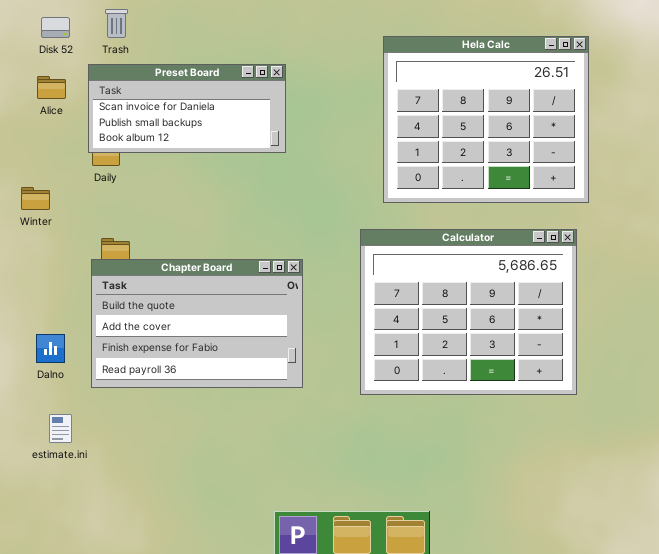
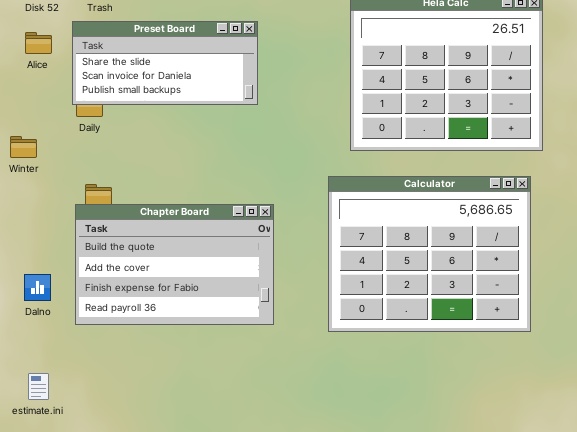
Preset Board: [88,64,286,153] -> [72,21,258,105], scrolled up 1 row
estimate.ini: [49,414,72,443] -> [28,373,49,400], moved

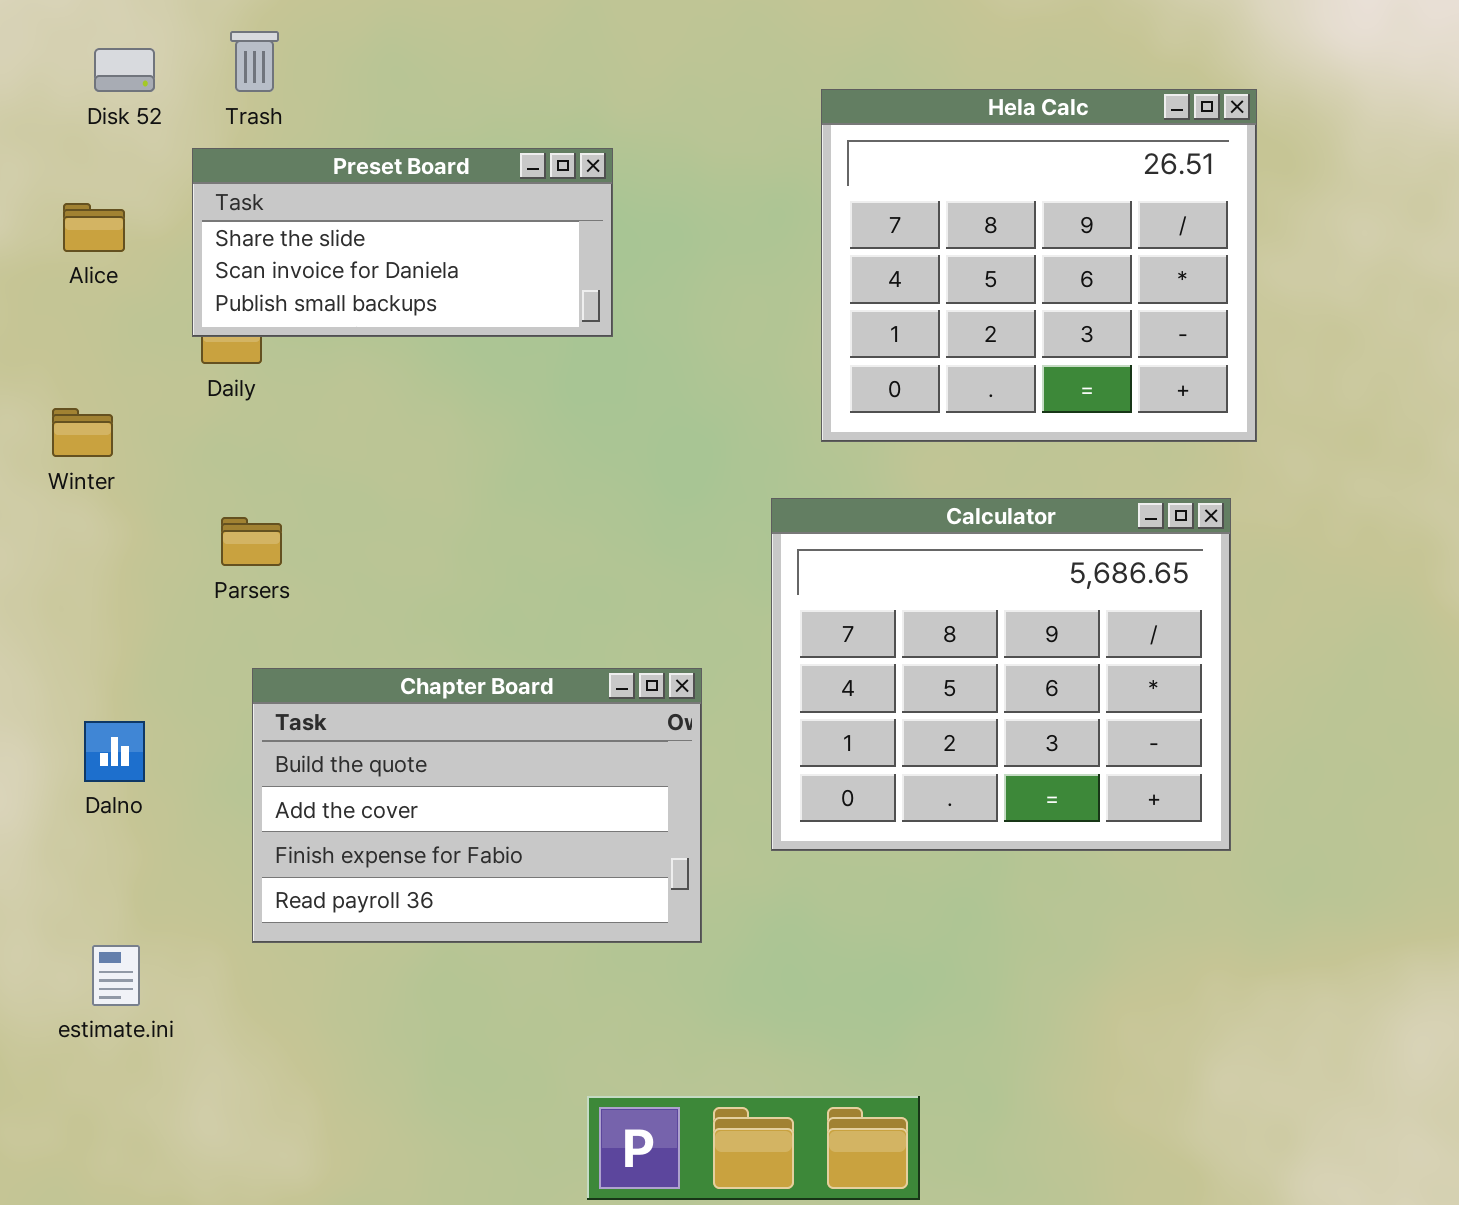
Alice: [25,32,52,54] -> [63,203,125,252], moved
Chapter Board: [75,204,274,325] -> [252,668,702,943], moved

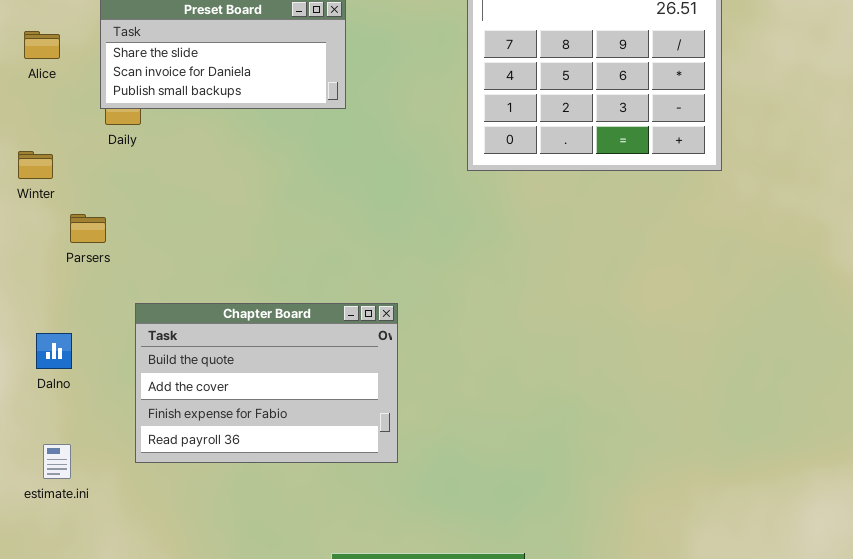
Calculator: [771,498,1231,851] -> none, closed
Parsers: [221,517,282,566] -> [70,214,106,243], moved
estimate.ini: [92,945,140,1006] -> [43,444,71,479], moved

